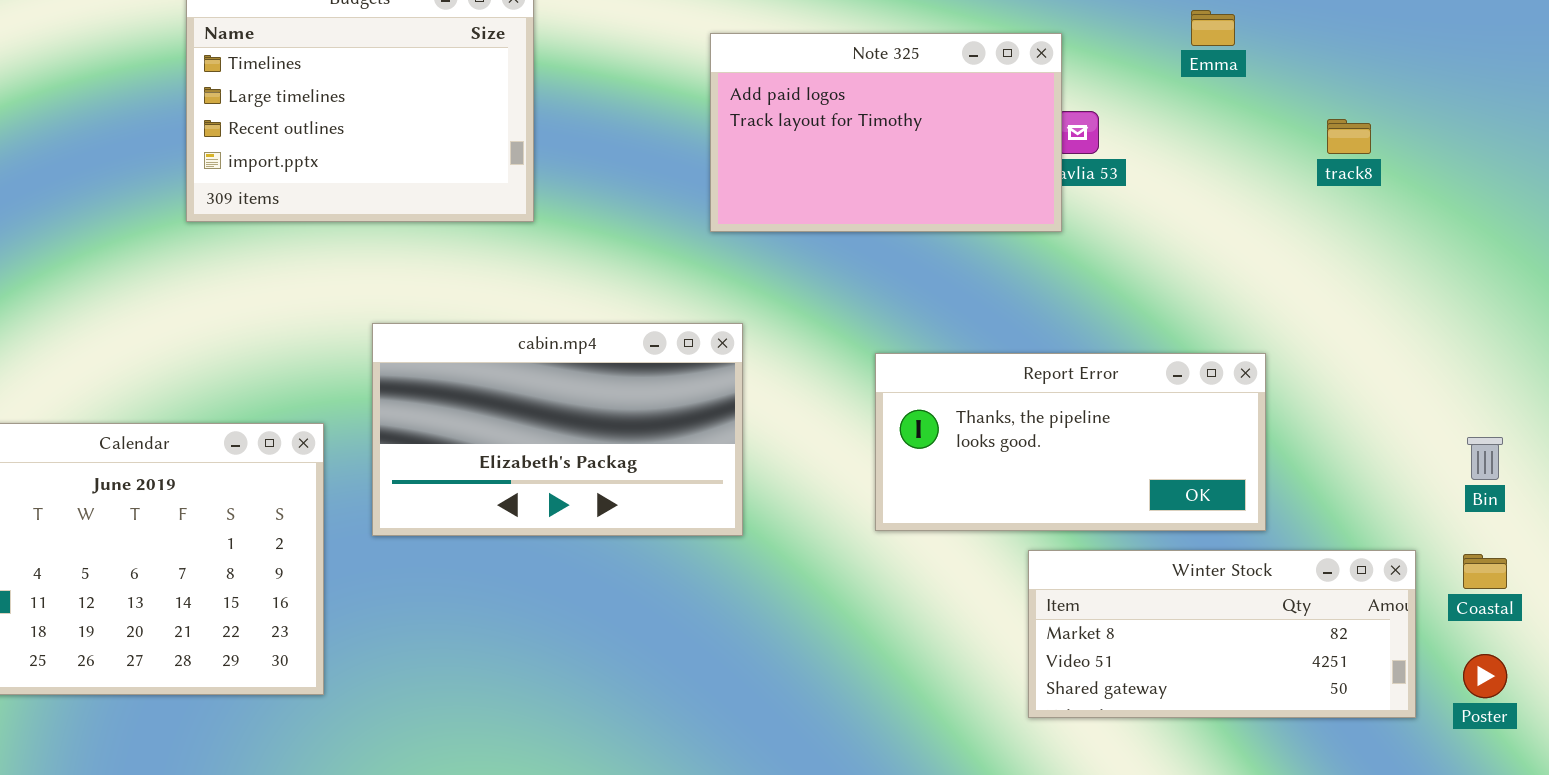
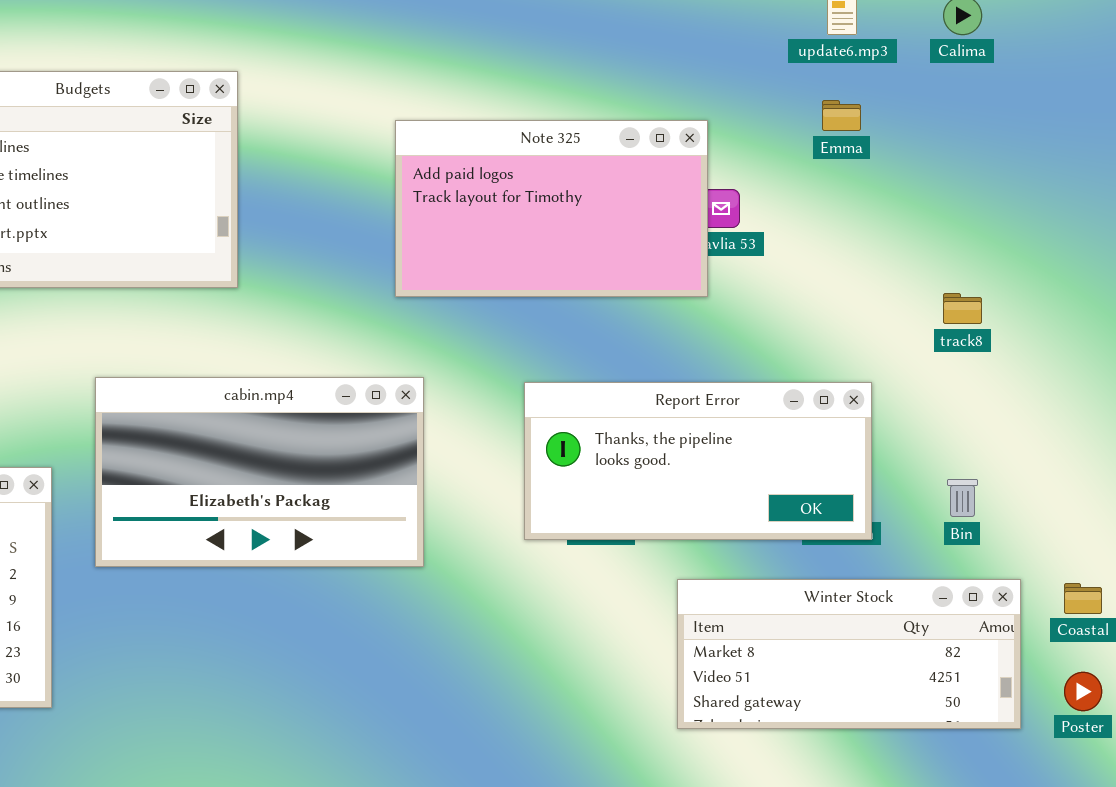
track8: [1327,119,1371,154] -> [943,293,982,324], moved
Report Error: [875,353,1266,531] -> [524,382,872,540], moved
Bin: [1467,437,1503,480] -> [947,479,978,517], moved

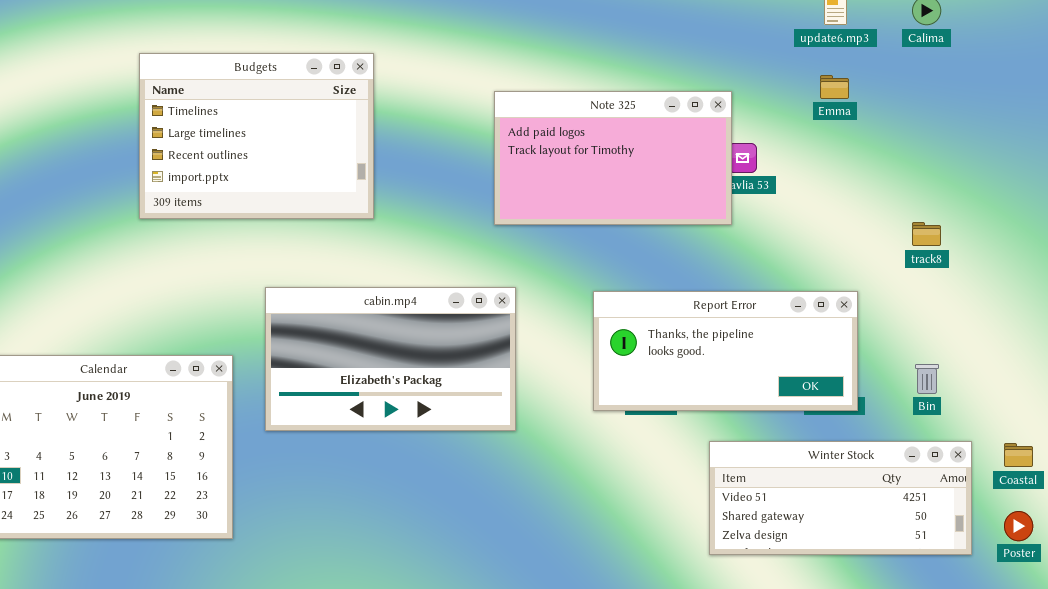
Winter Stock: [677,579,1021,729] -> [709,441,972,555], scrolled down 1 row

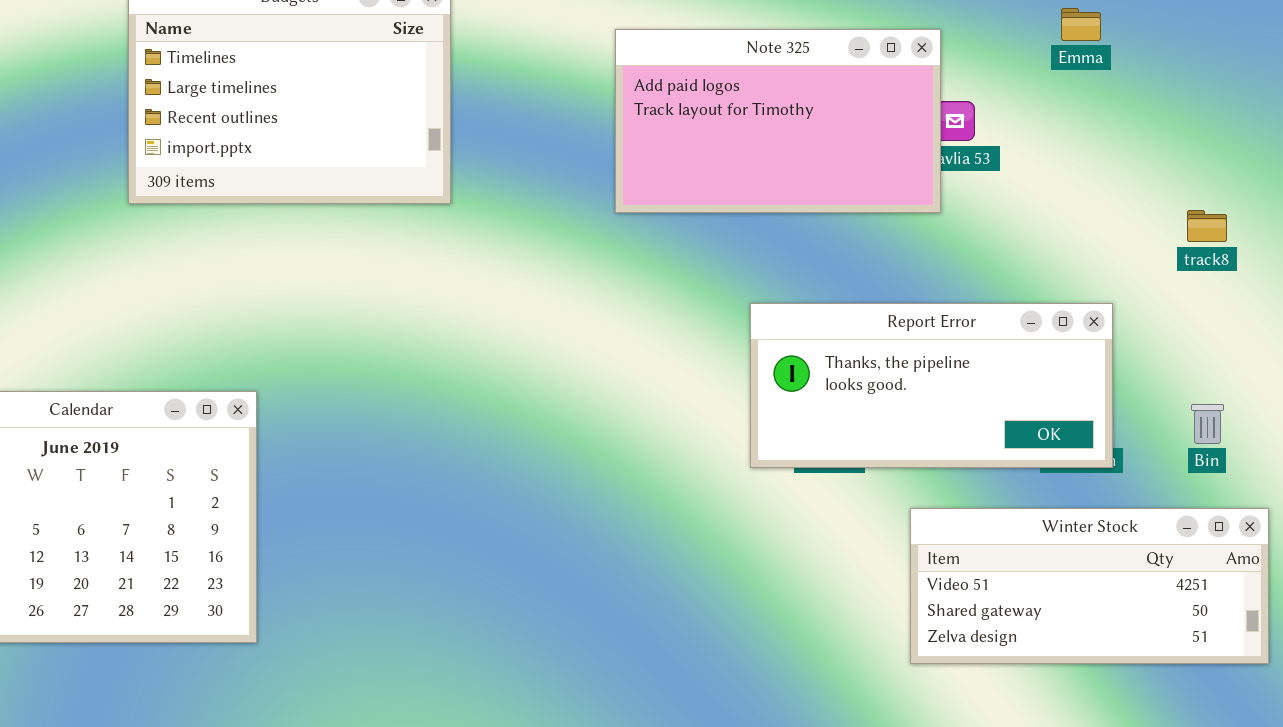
cabin.mp4: [265,287,516,431] -> none, closed

